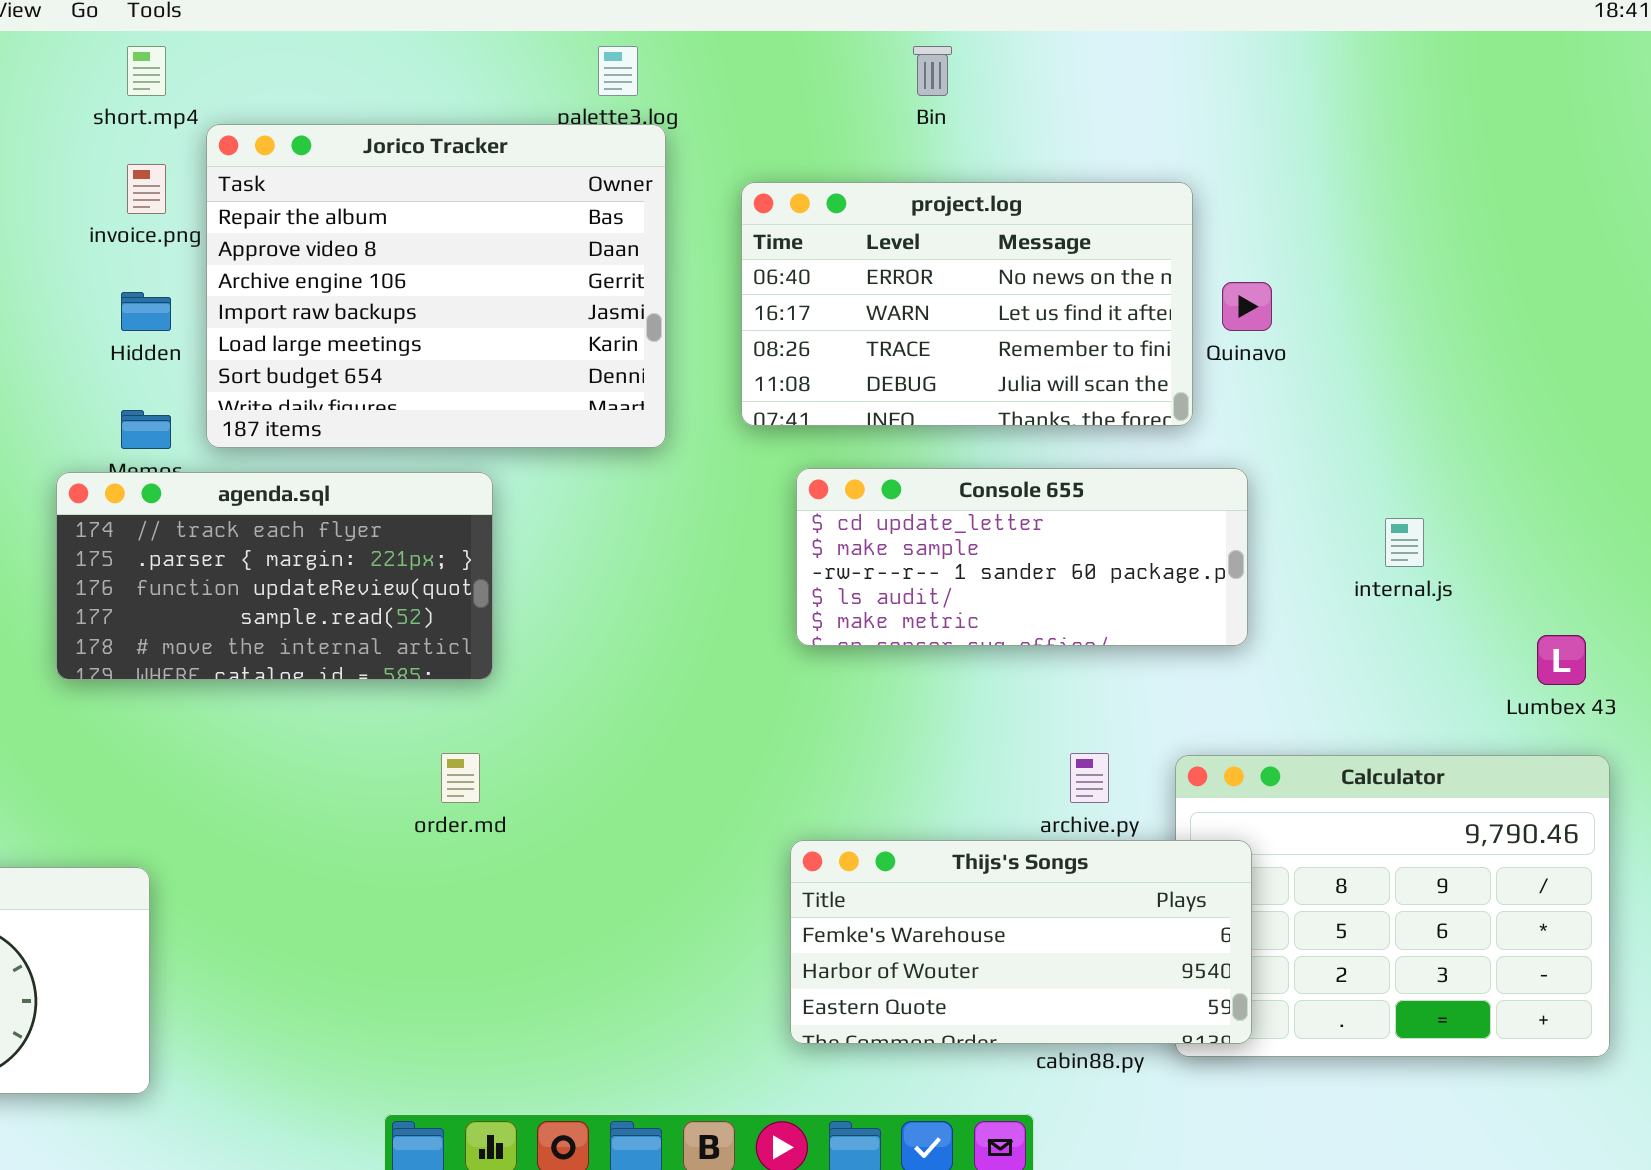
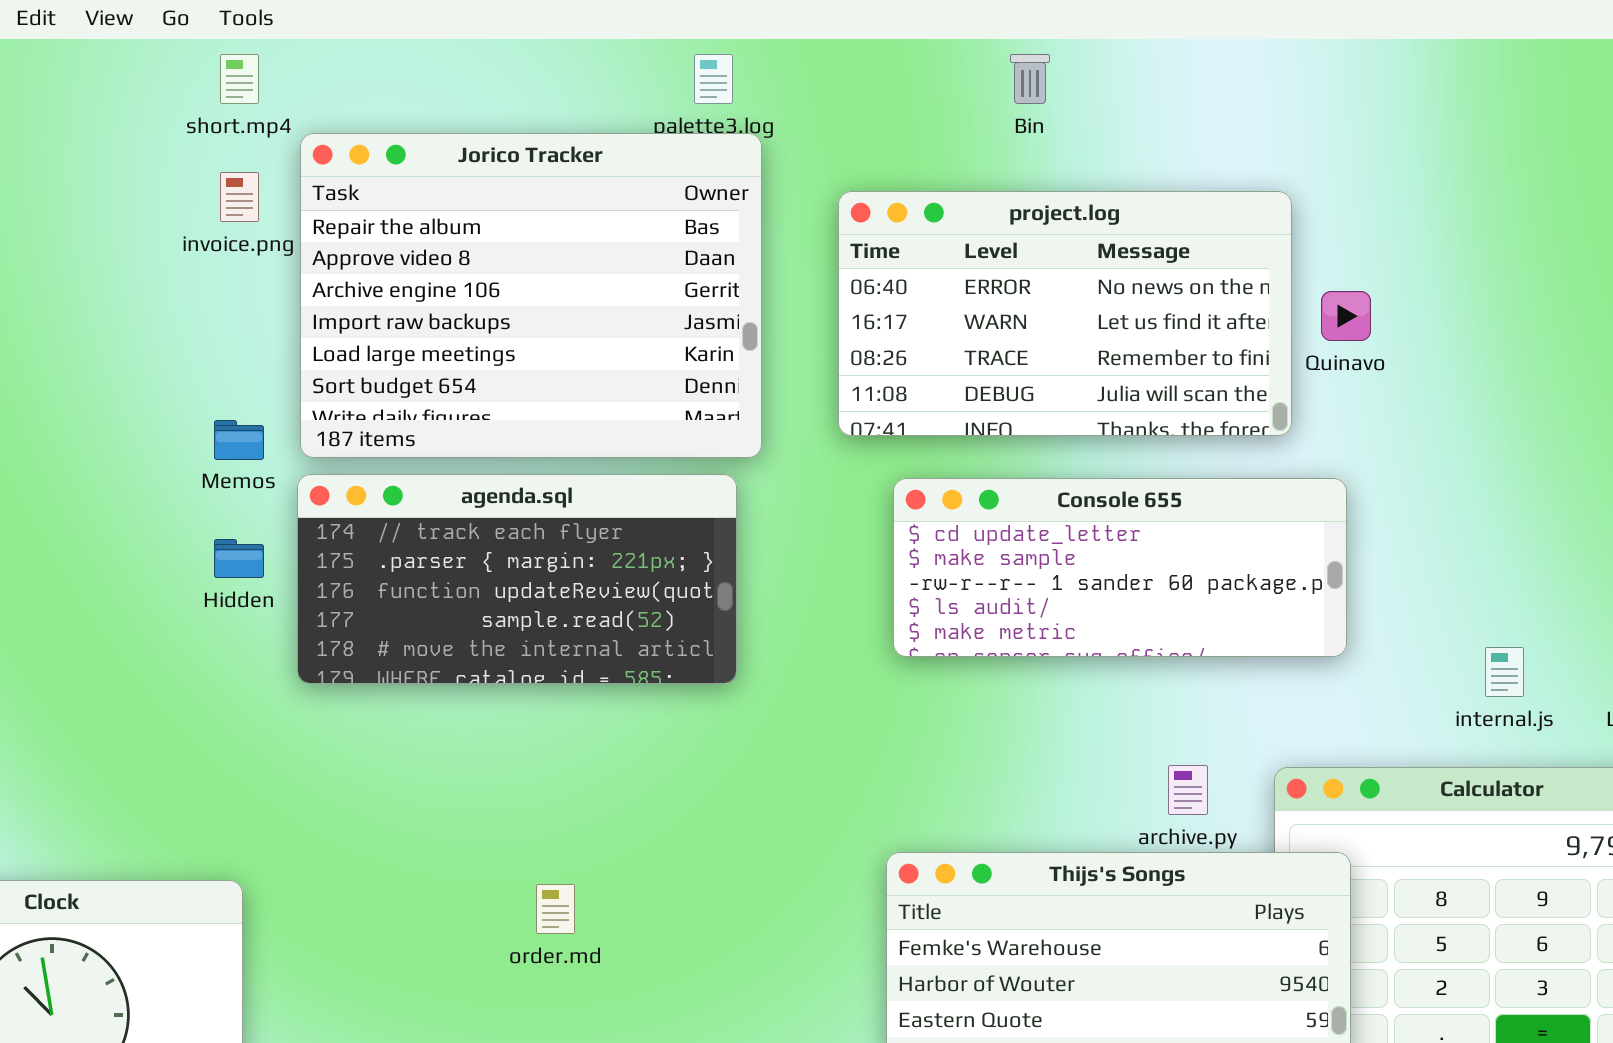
Hidden: [121,292,171,331] -> [214,539,264,578], moved
agenda.sql: [56,472,493,680] -> [297,474,737,684], moved
internal.js: [1385,518,1424,567] -> [1485,647,1524,697], moved
order.md: [441,753,480,803] -> [536,884,575,934], moved

